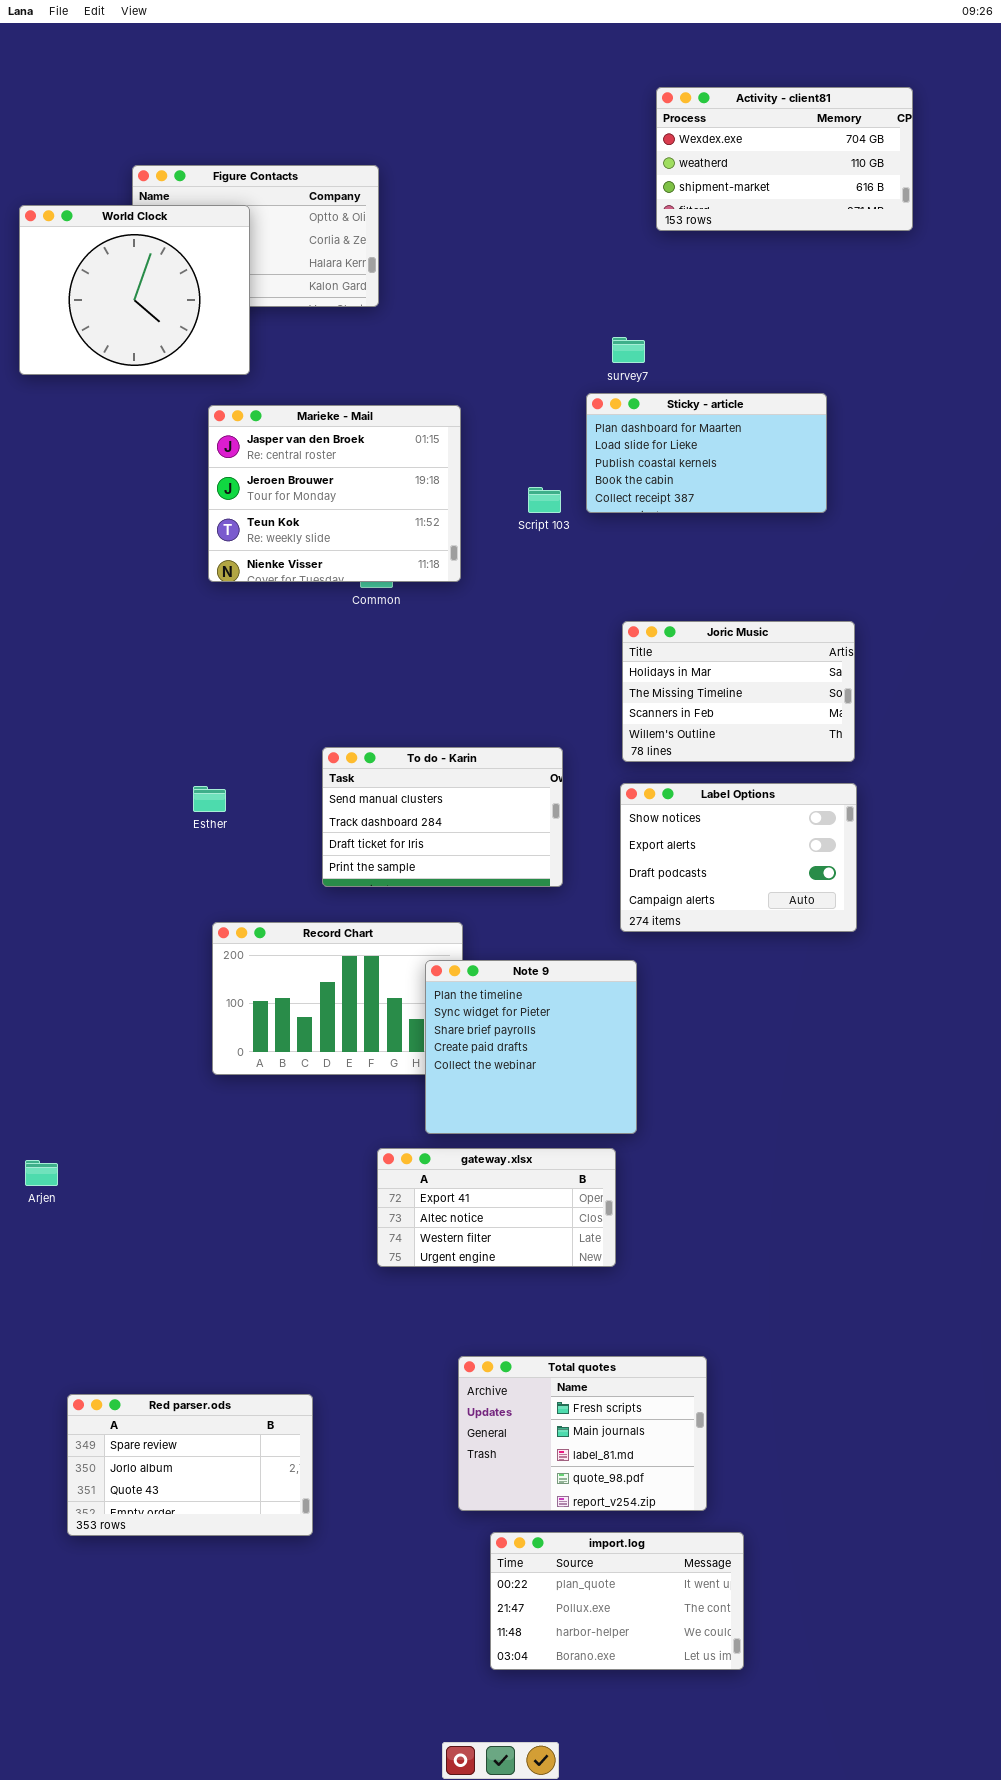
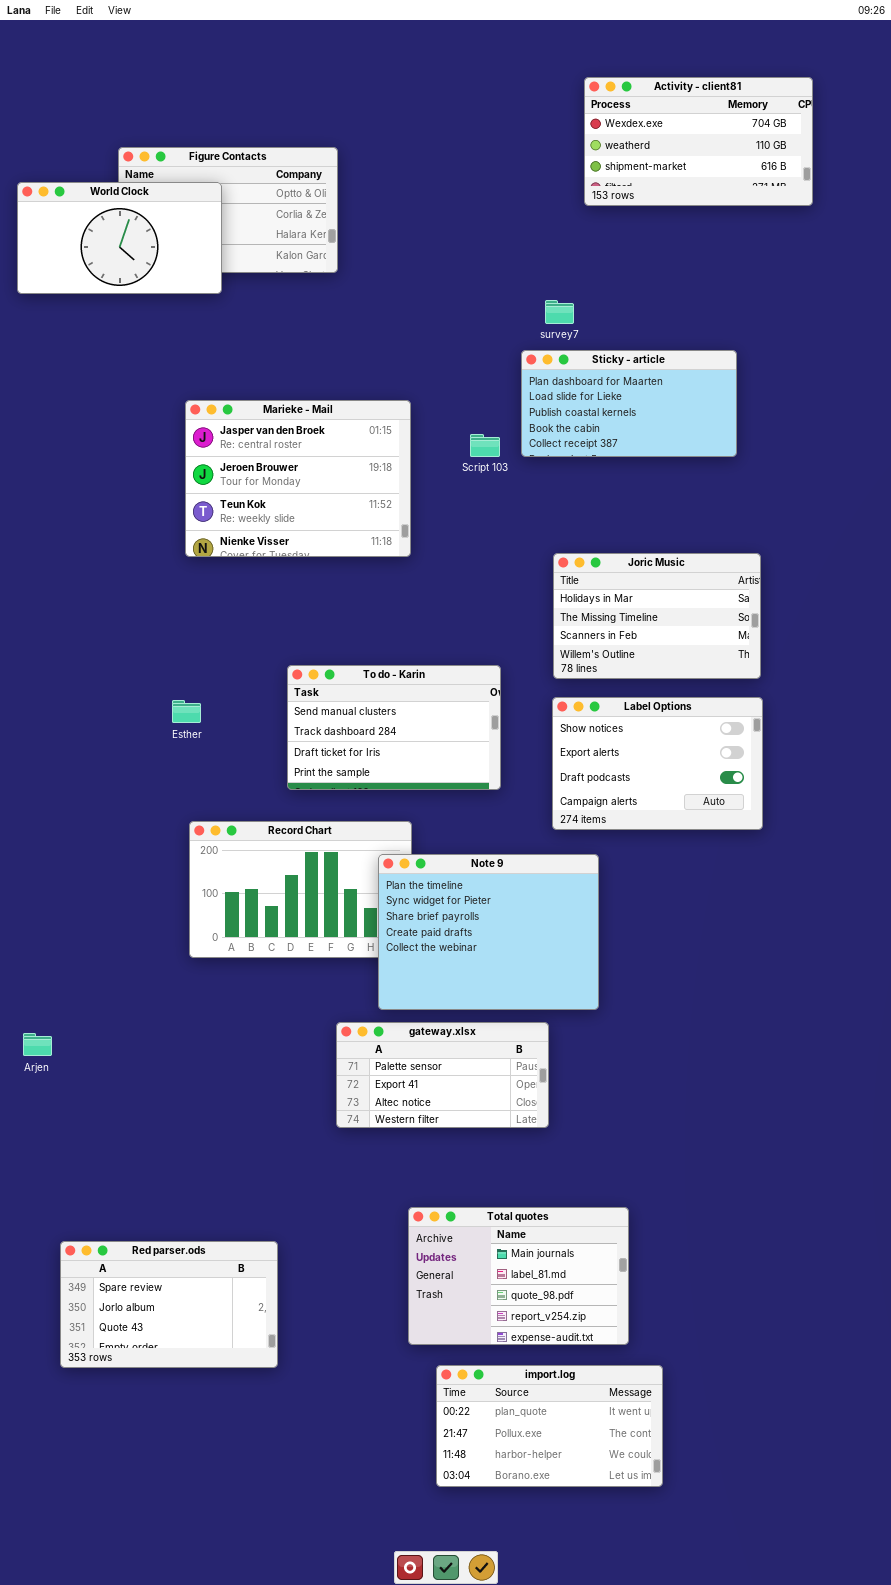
World Clock: [19,205,250,375] -> [17,182,222,294], resized
Marieke - Mail: [208,405,461,582] -> [185,400,411,557], moved
Note 9: [425,960,637,1134] -> [378,854,599,1010], resized
gateway.xlsx: [377,1148,616,1267] -> [336,1022,549,1128], scrolled up 1 row
Total quotes: [458,1356,707,1511] -> [408,1207,629,1345], scrolled down 1 row

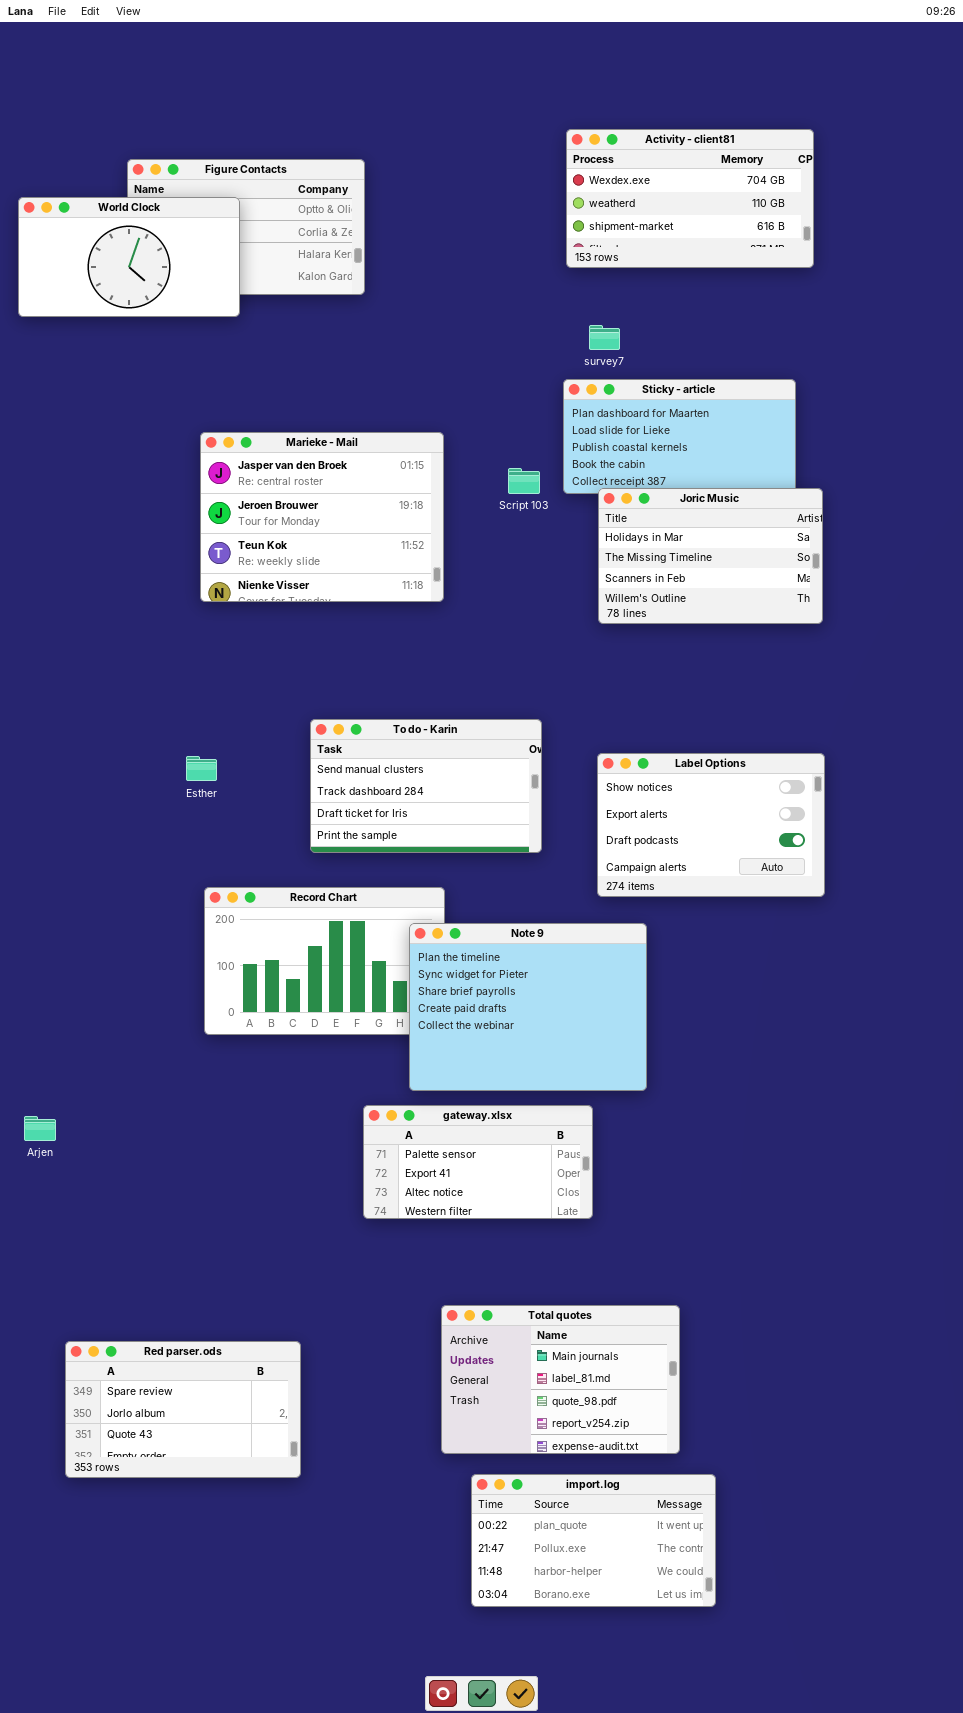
Activity - client81: [584,77,813,206] -> [566,129,814,268], moved
Joric Music: [553,553,761,679] -> [598,488,823,624], moved

